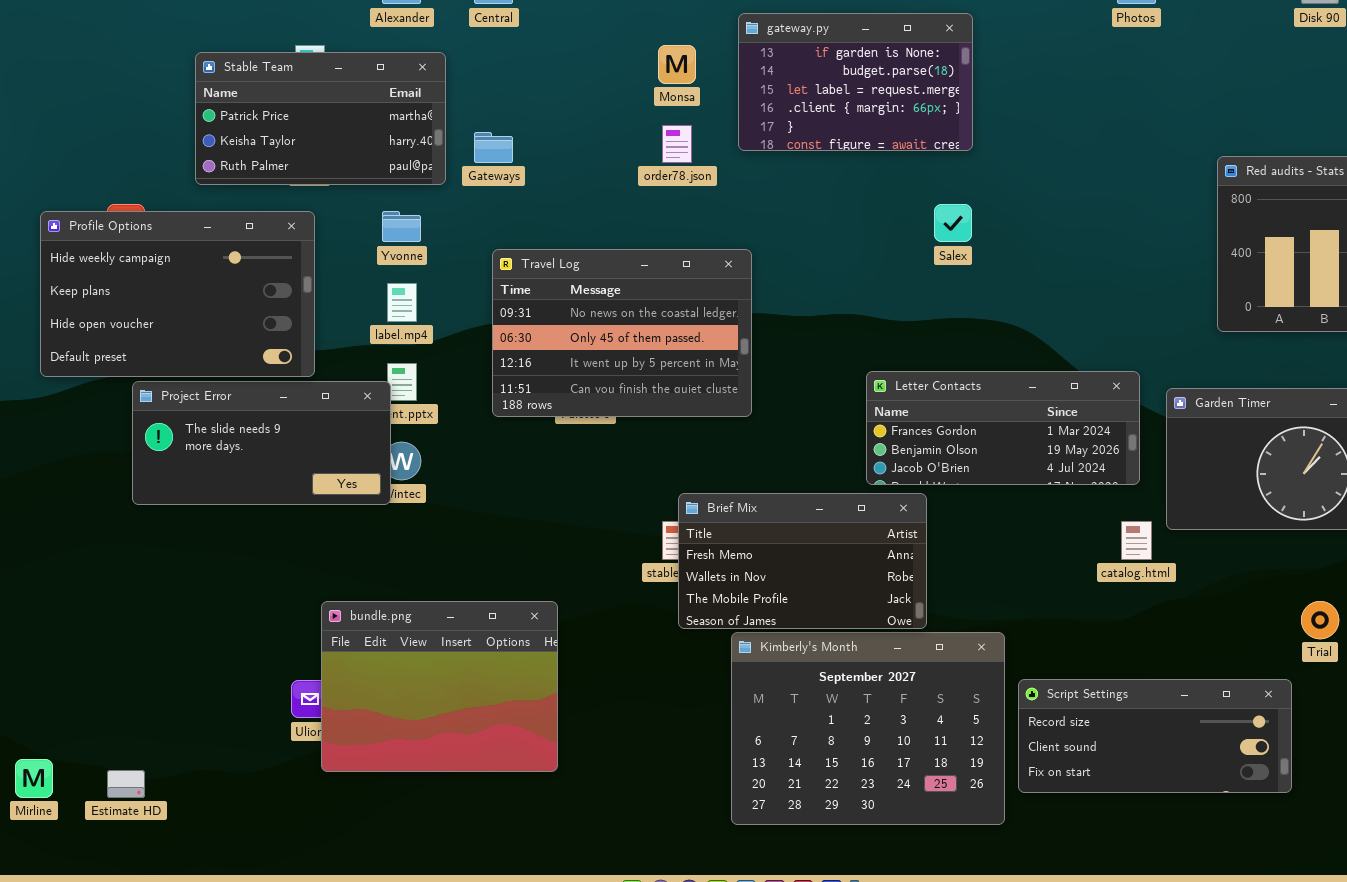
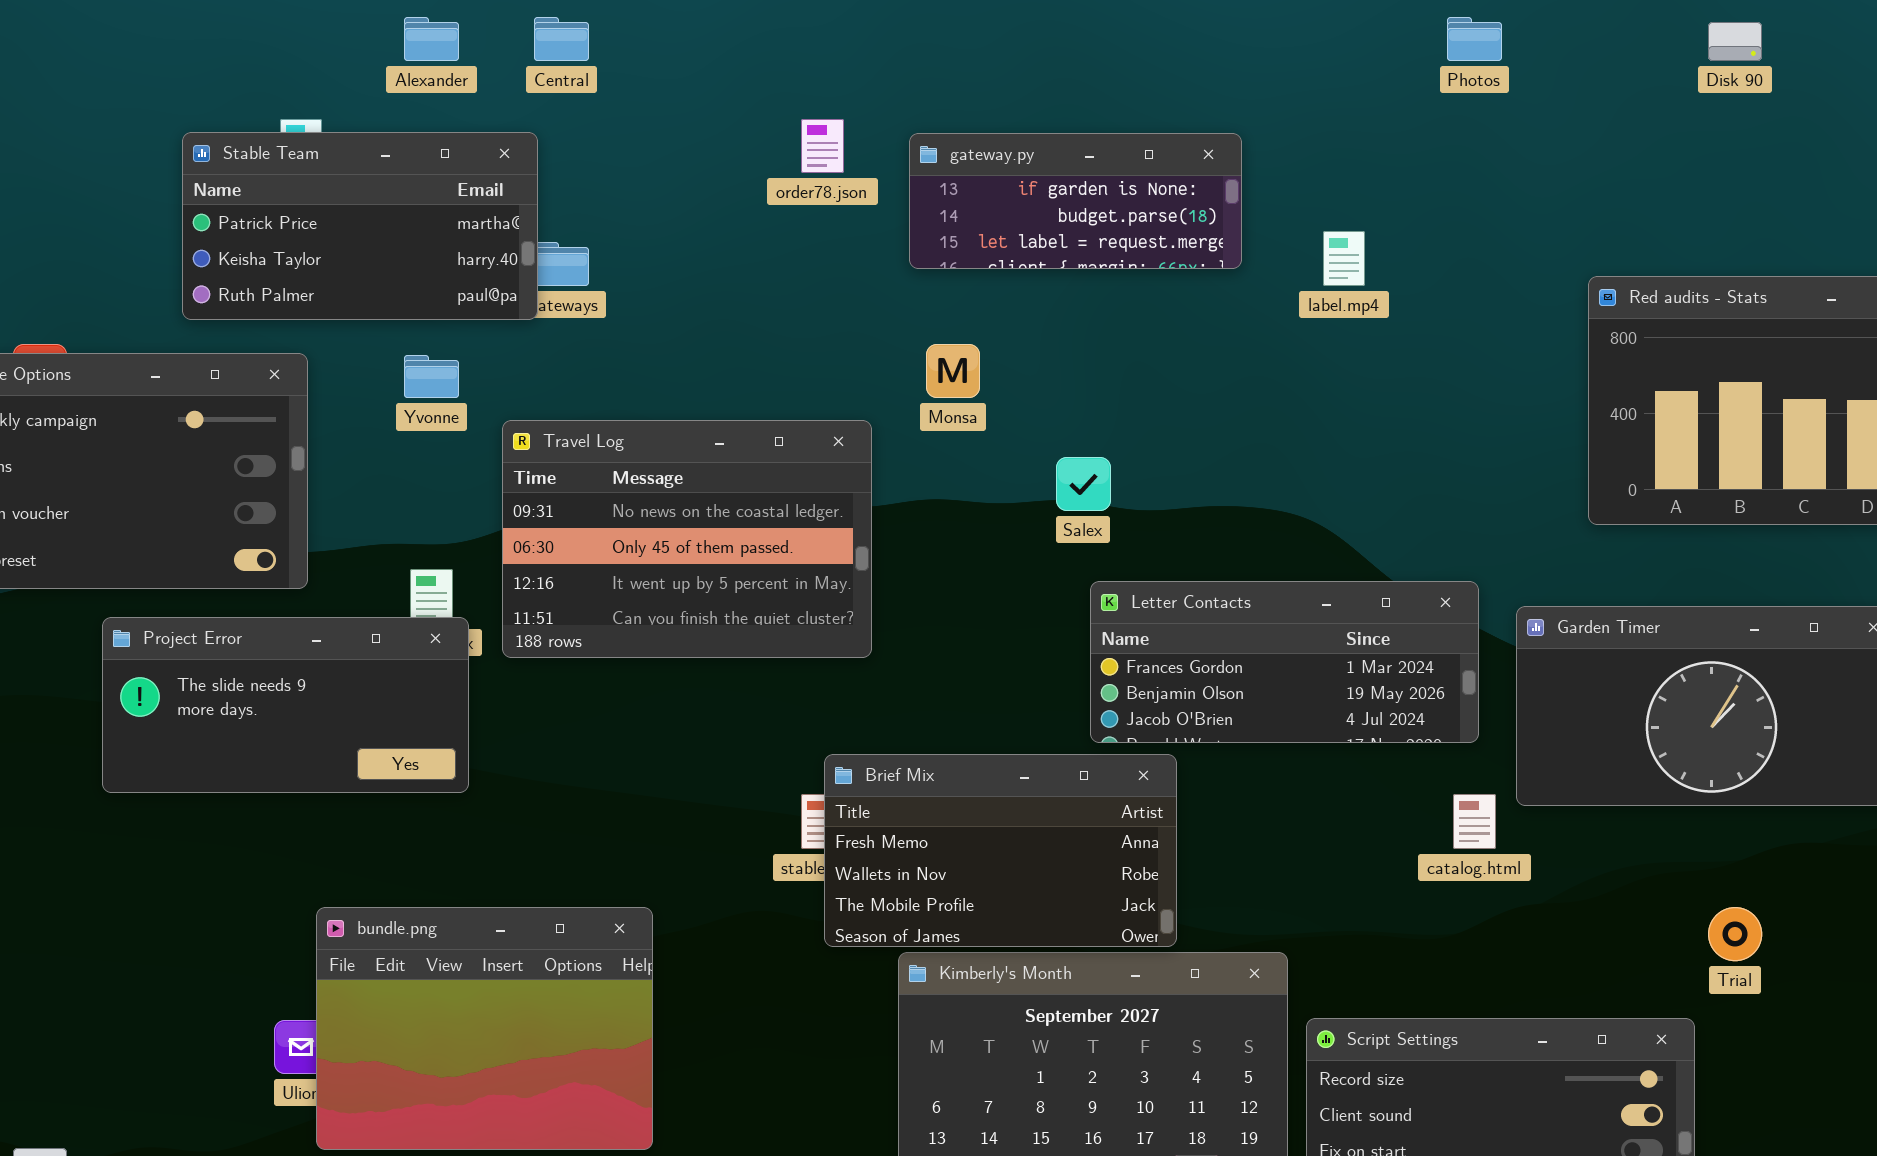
gateway.py: [738,13,973,151] -> [909,133,1242,269], resized
Monsa: [658,45,696,84] -> [926,344,980,398], moved
Stable Team: [195,52,446,185] -> [182,132,538,320], moved
order78.json: [662,125,692,163] -> [801,119,844,173], moved
Salex: [934,204,972,242] -> [1056,457,1111,511], moved
Travel Log: [492,249,752,417] -> [502,420,872,658], moved
label.mp4: [387,283,417,322] -> [1323,231,1365,286], moved
Project Error: [132,381,391,505] -> [102,617,469,793], moved

